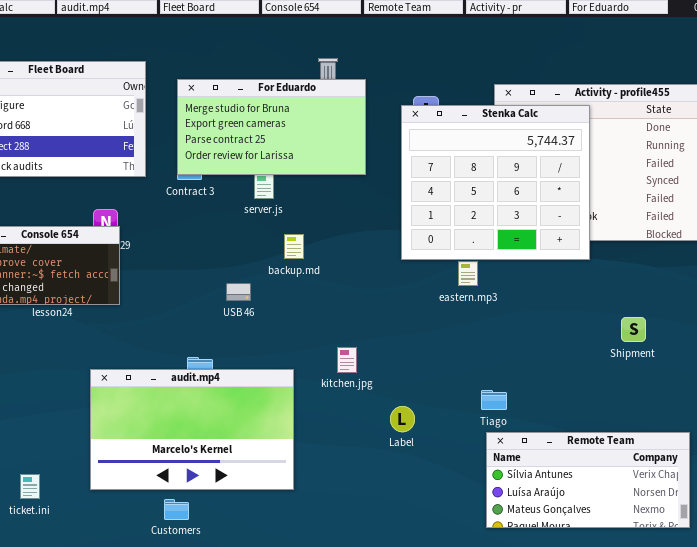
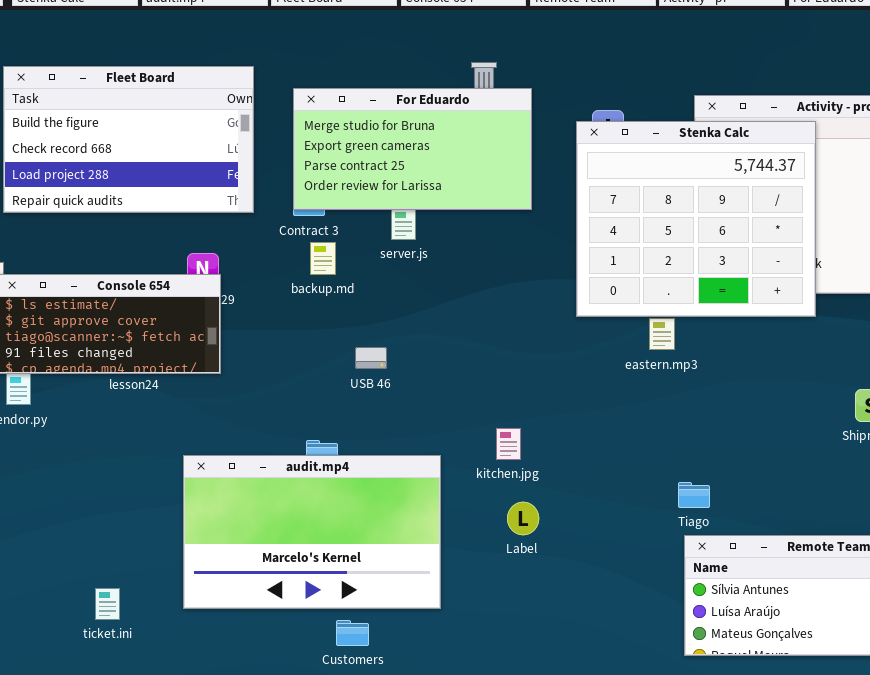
backup.md: [284,234,304,259] -> [310,242,336,275], moved
Label: [390,406,415,432] -> [507,502,539,535], moved
Customers: [164,499,189,520] -> [336,620,369,646], moved

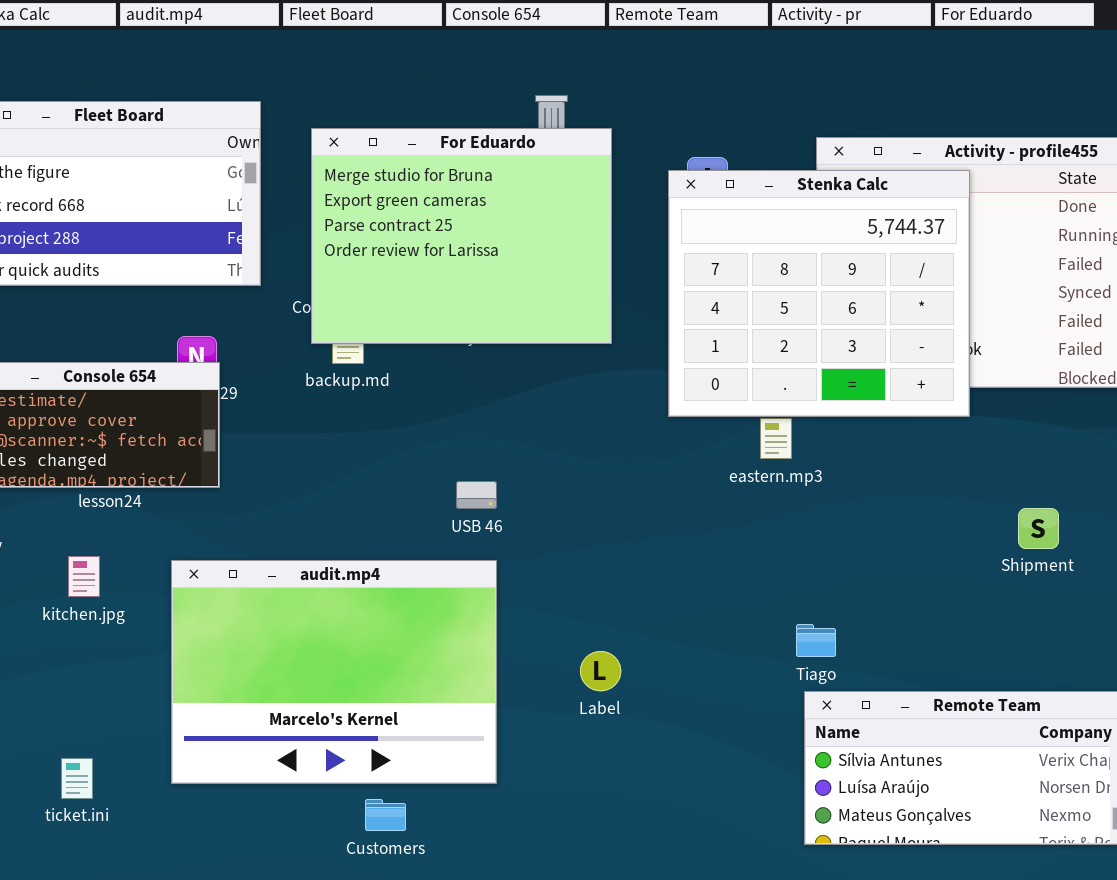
For Eduardo: [293,88,532,210] -> [311,128,612,344], resized
USB 46: [355,347,387,369] -> [456,481,497,509], moved
kitchen.jpg: [496,428,521,460] -> [68,556,100,597], moved
audit.mp4: [183,455,441,609] -> [171,560,497,784], resized

